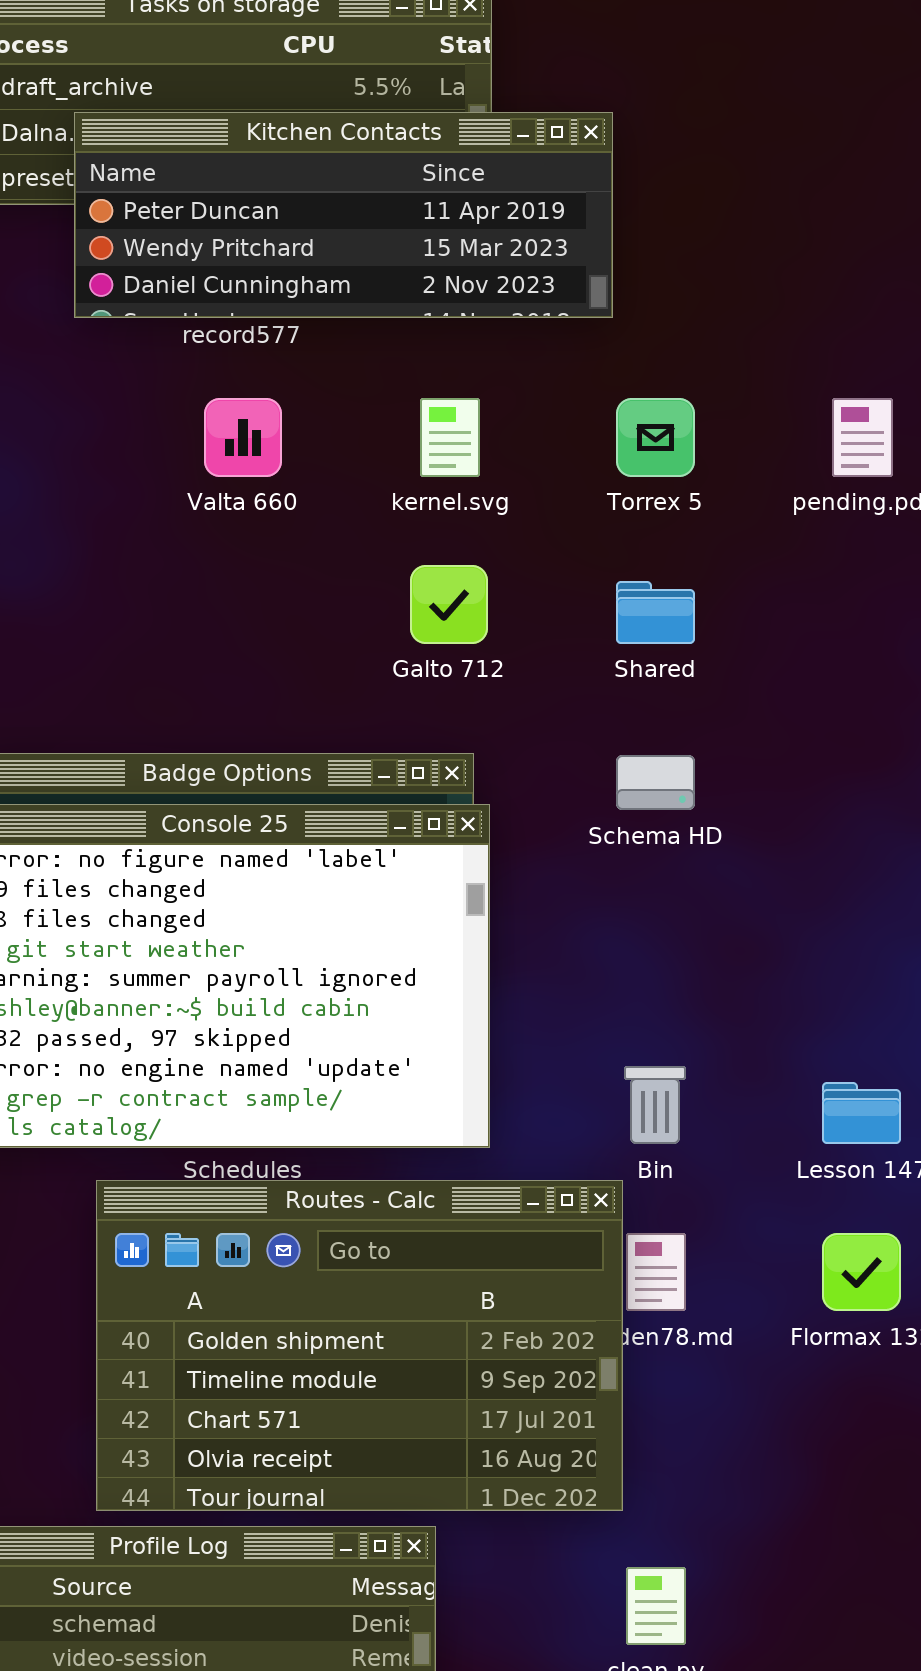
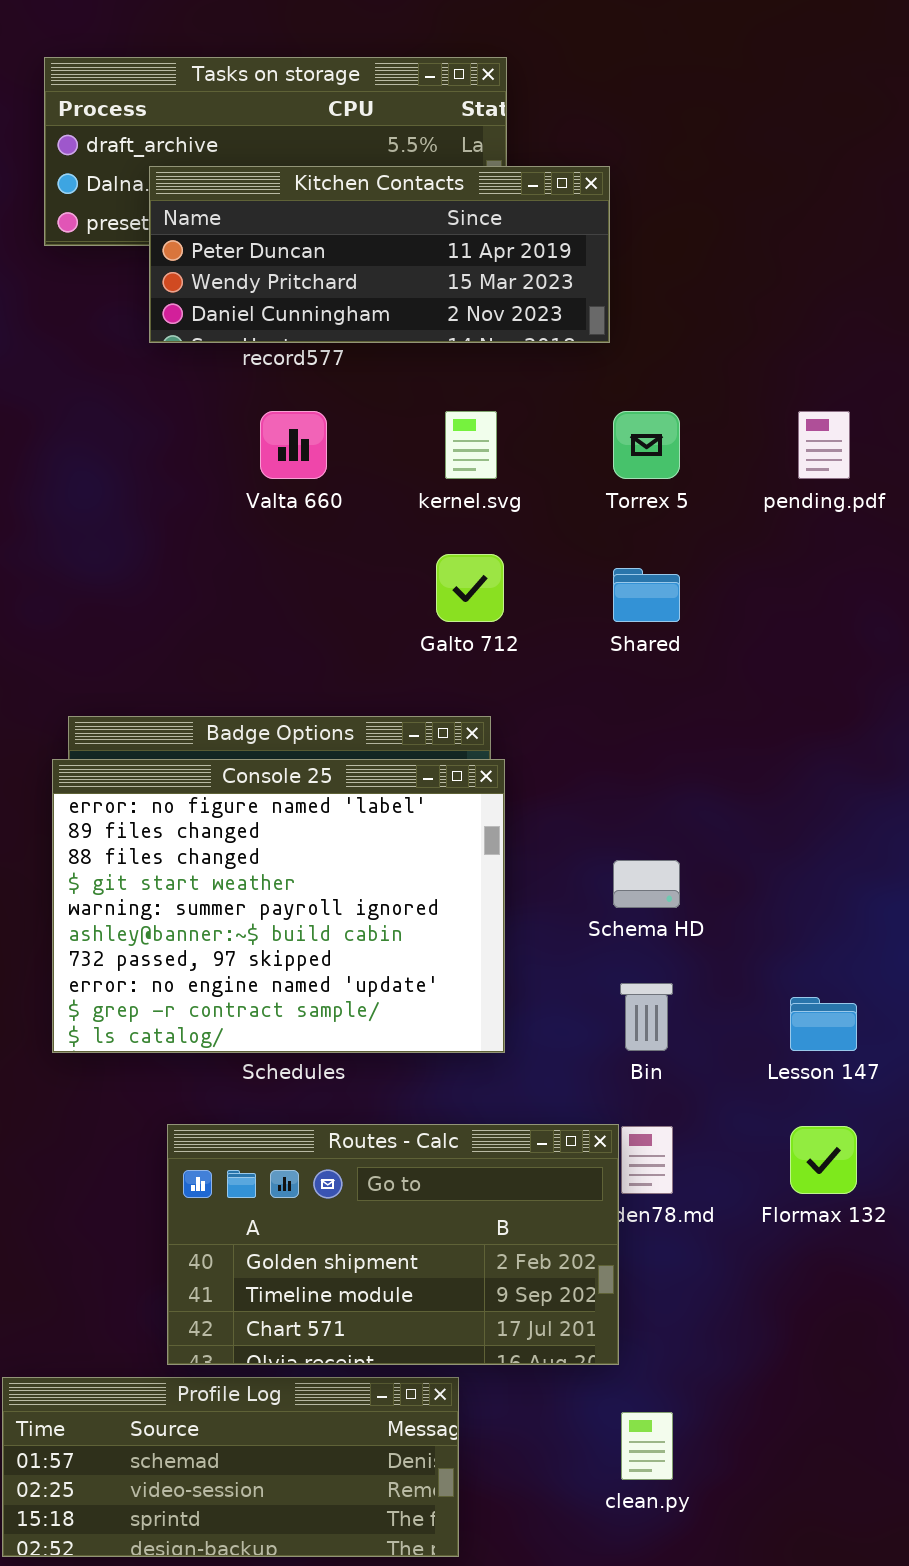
Schema HD: [616,755,695,810] -> [613,860,680,908], moved
Routes - Calc: [96,1180,623,1511] -> [167,1124,619,1365], resized

